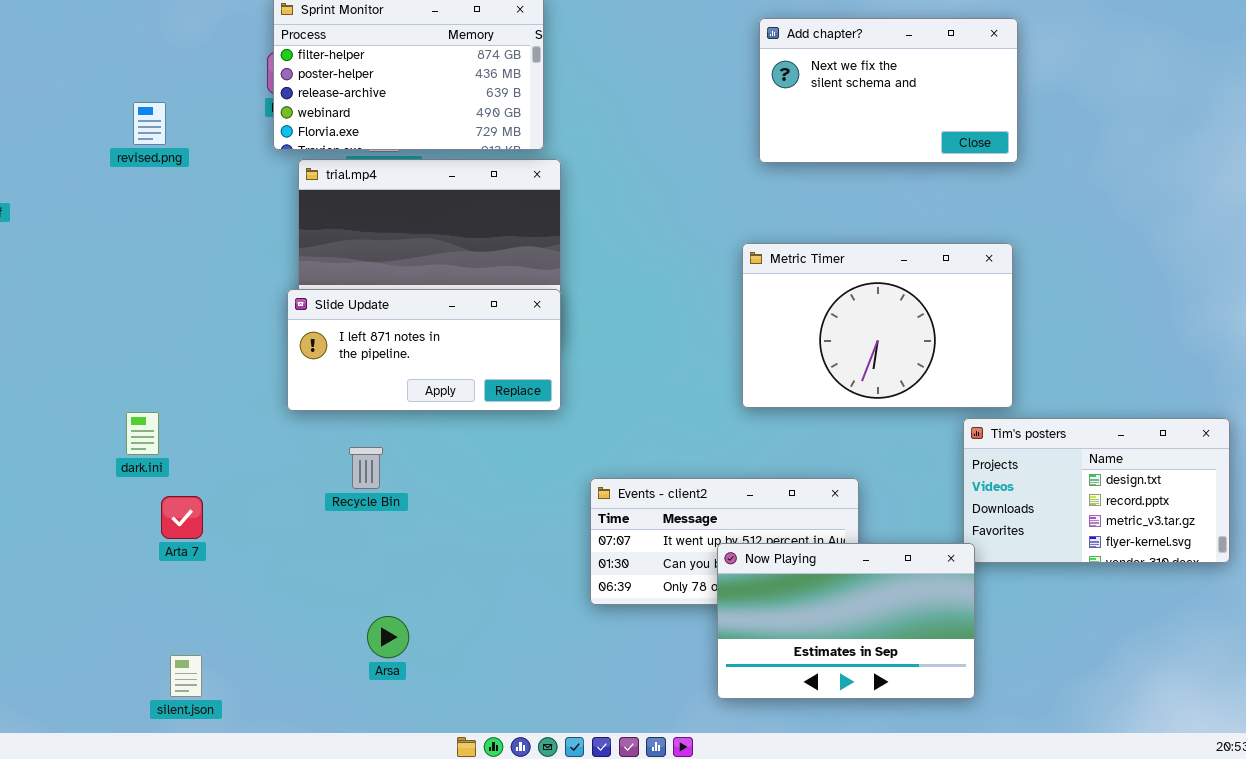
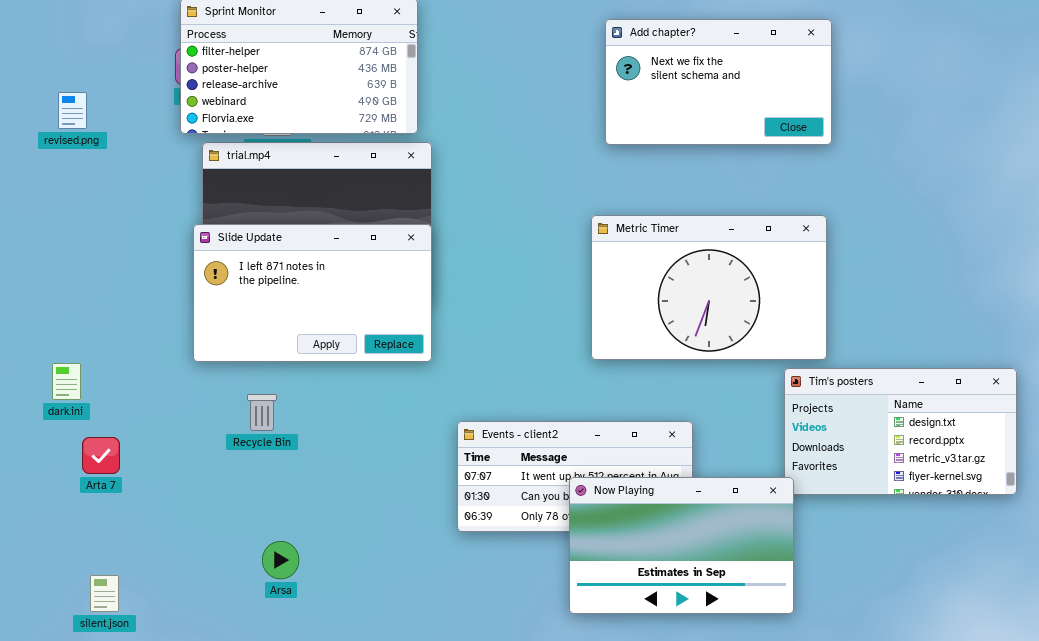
Slide Update: [287,289,561,411] -> [193,224,432,362], resized

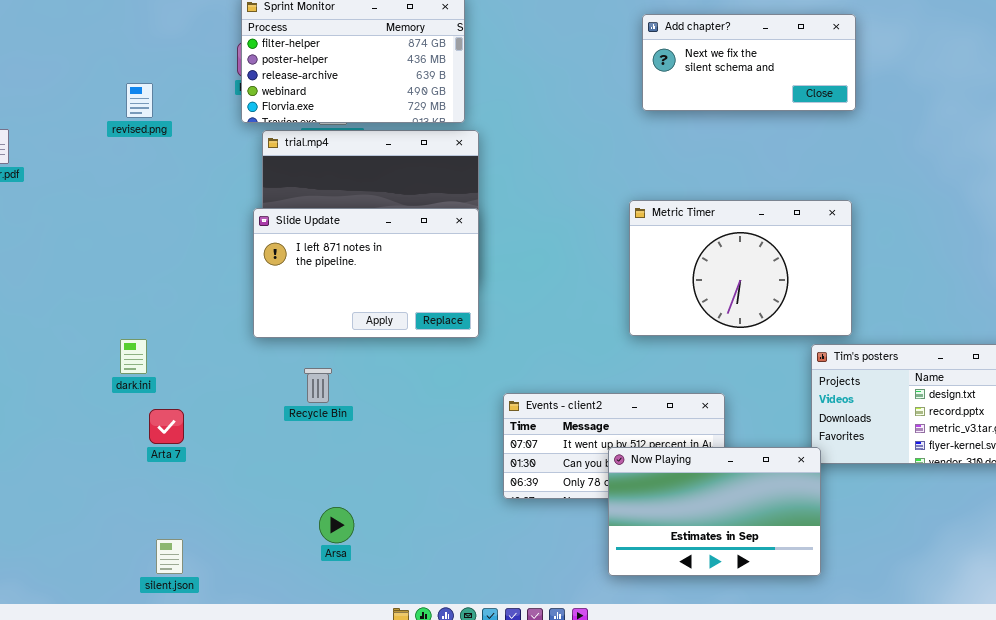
Add chapter?: [605,19,832,145] -> [642,14,856,111], resized

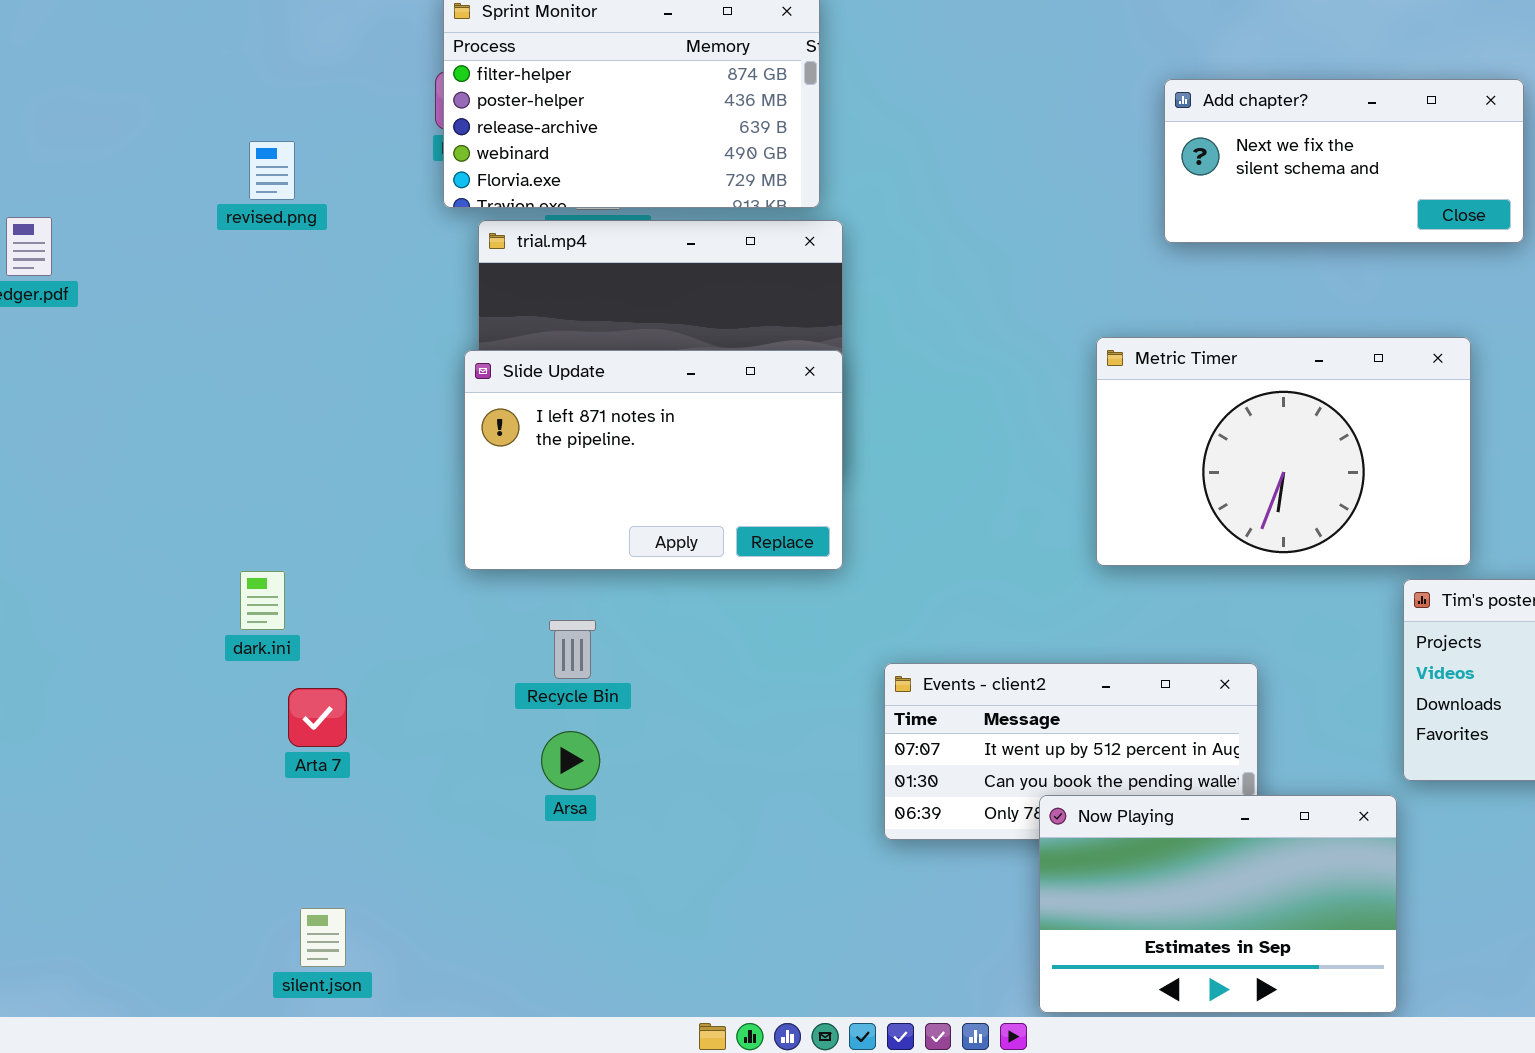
Add chapter?: [642,14,856,111] -> [1164,79,1524,243], moved
Now Playing: [608,447,821,576] -> [1039,795,1397,1013], moved
Arsa: [319,507,354,543] -> [541,731,600,790], moved

